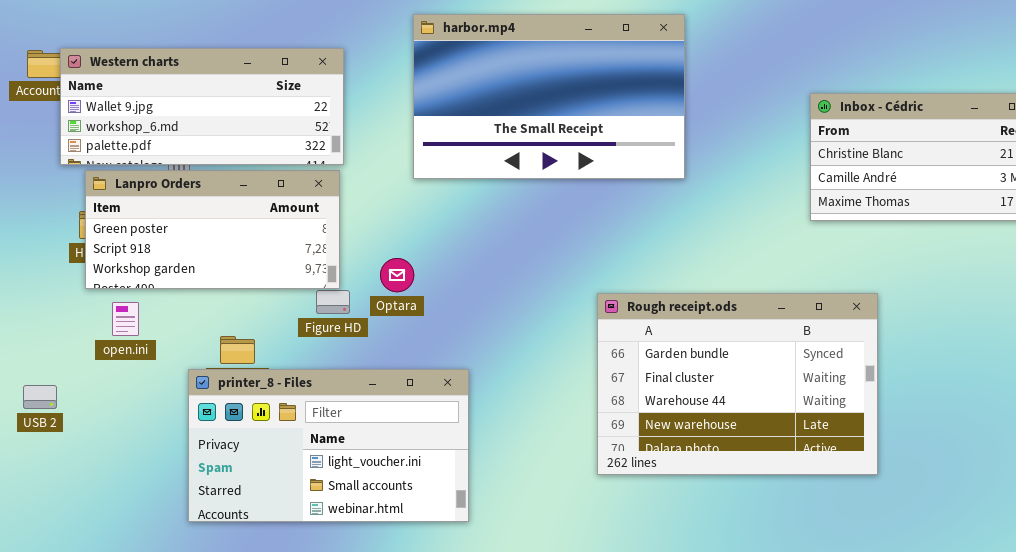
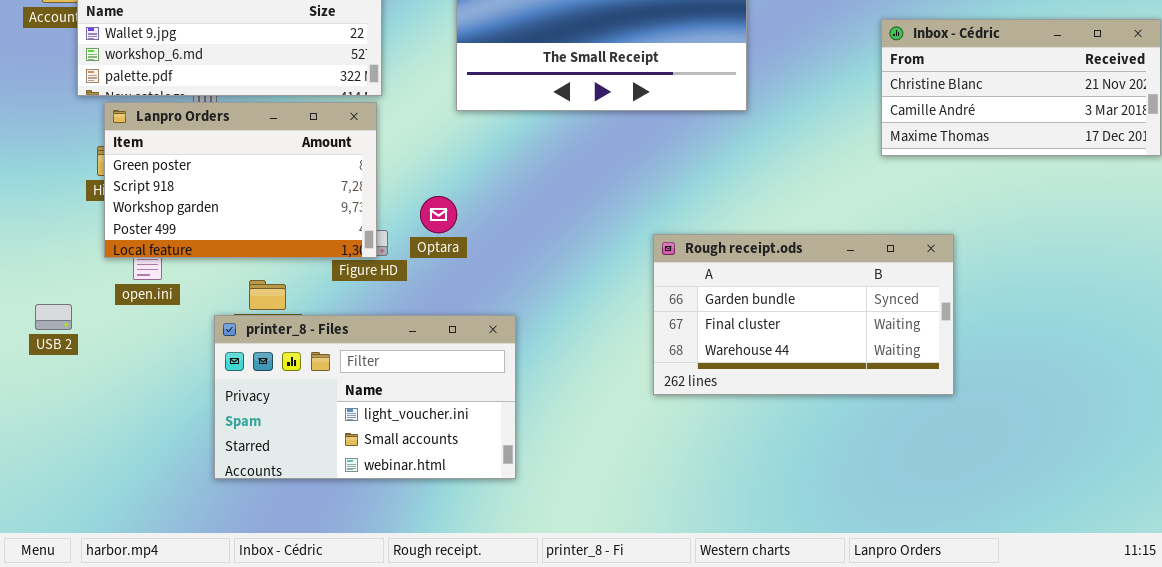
Lanpro Orders: [85,170,340,289] -> [104,102,377,258], resized
Rough receipt.ods: [597,293,878,475] -> [653,234,954,395], resized
USB 2: [23,385,57,409] -> [35,304,72,330], moved

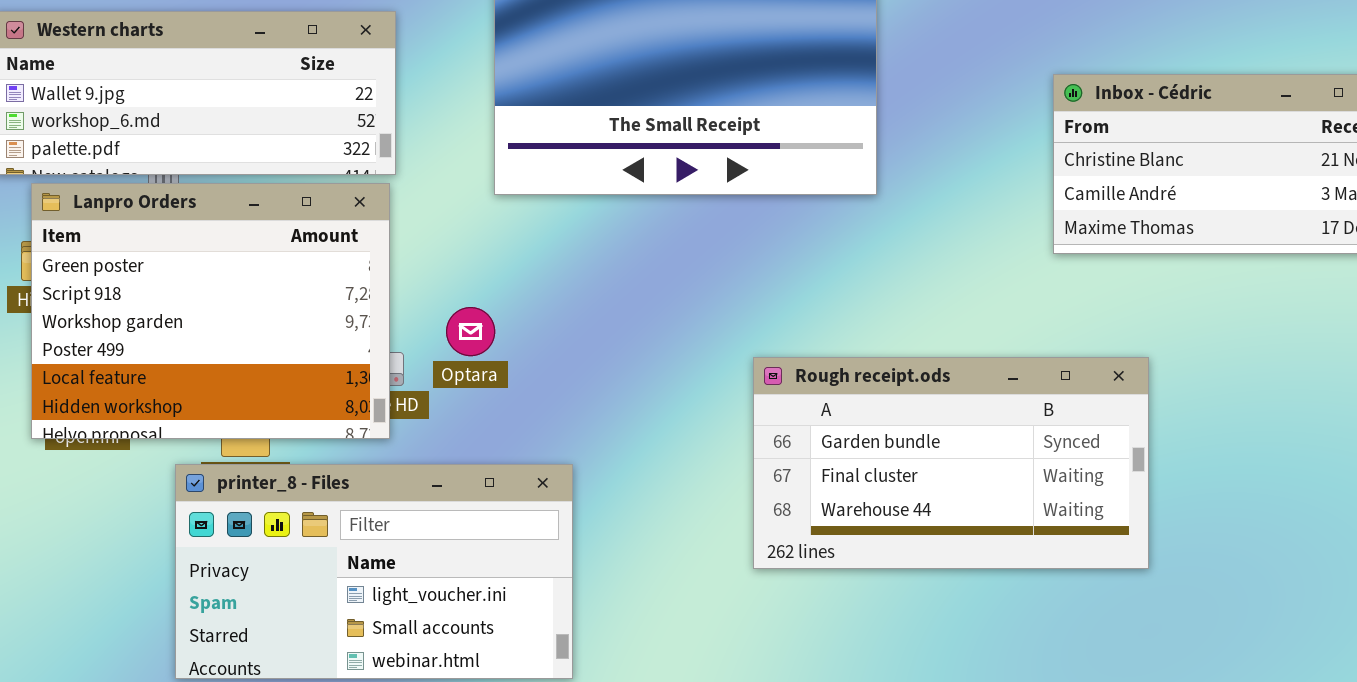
Lanpro Orders: [104,102,377,258] -> [31,183,390,439], resized

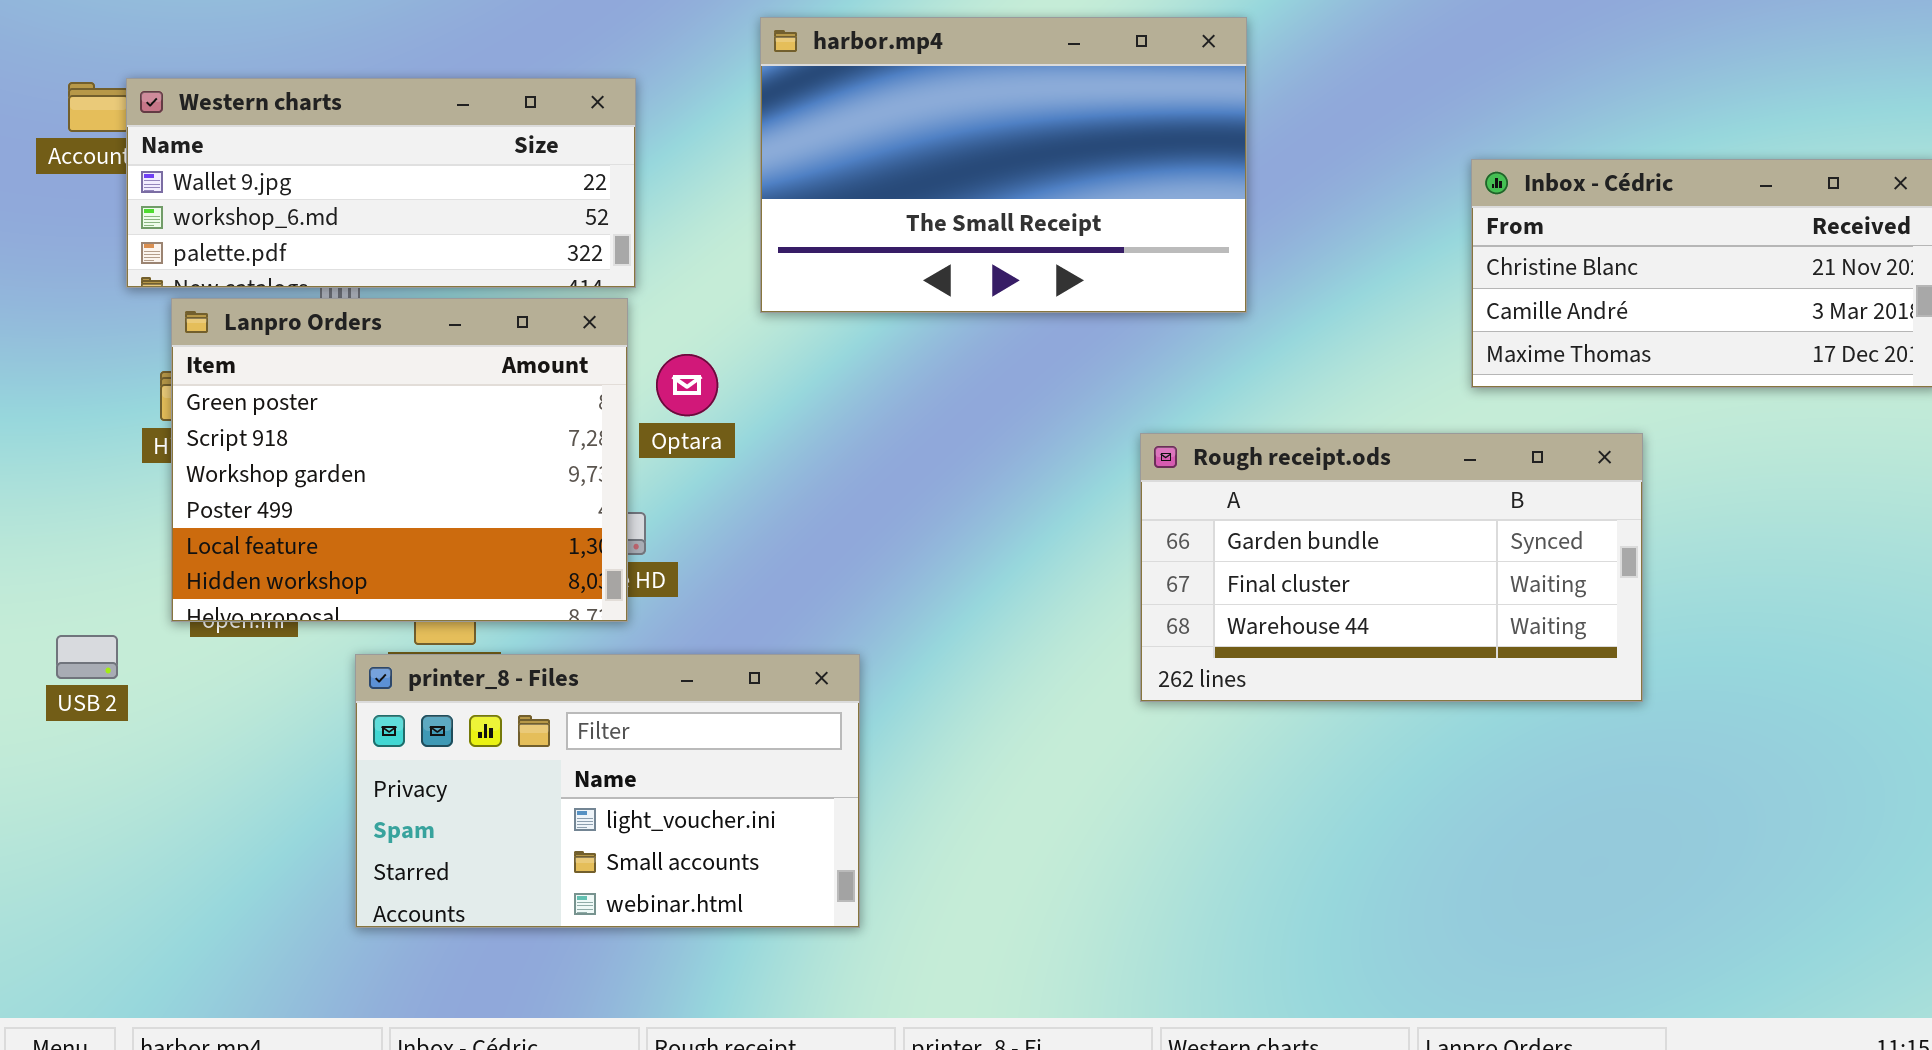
Optara: [446,307,495,356] -> [656,354,718,416], moved
Rough receipt.ods: [753,357,1149,569] -> [1140,433,1643,702], moved

